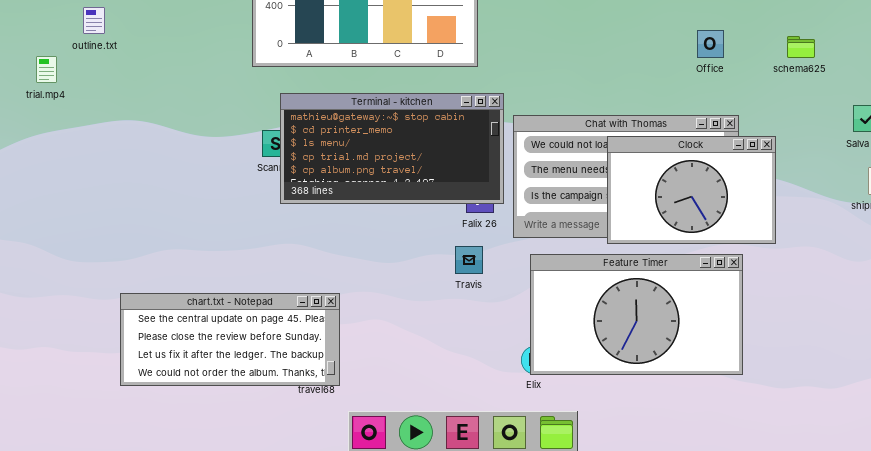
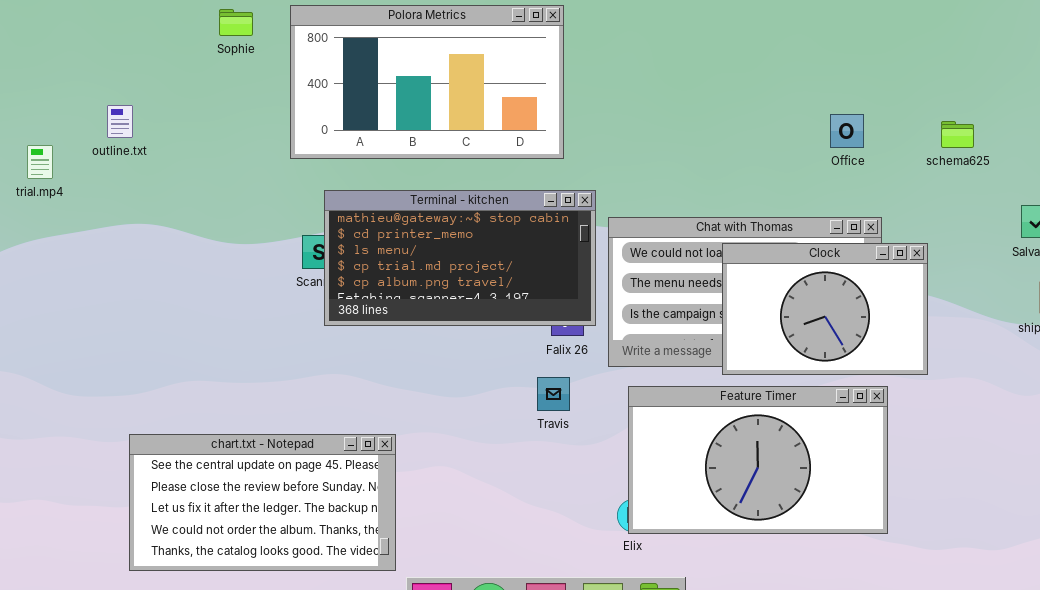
outline.txt: [83,7,105,34] -> [107,105,133,138], moved
chart.txt - Notepad: [120,293,340,386] -> [129,434,396,571], resized

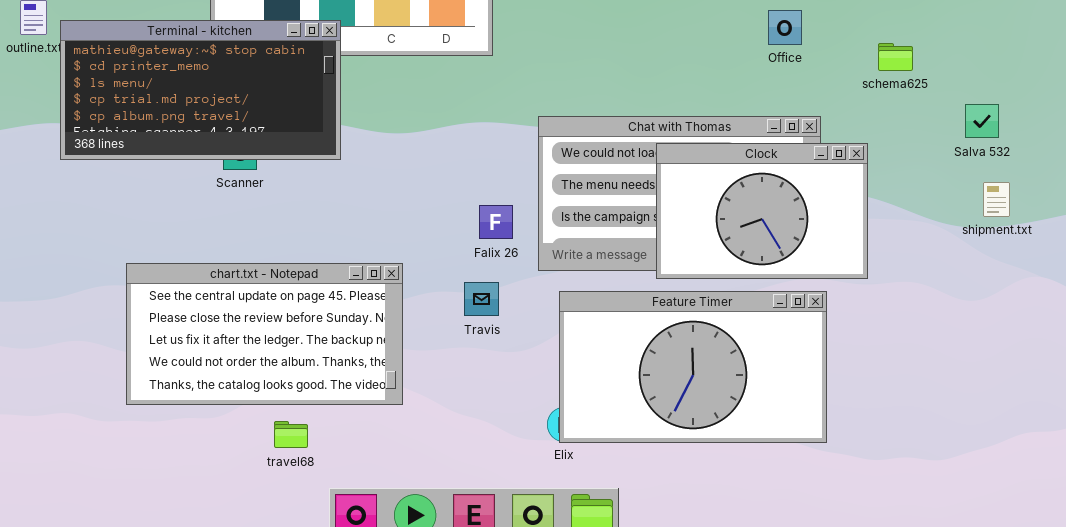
schema625: [941,121,974,148] -> [878,43,913,71], moved
Terminal - kitchen: [324,190,596,326] -> [60,20,341,160], moved
chart.txt - Notepad: [129,434,396,571] -> [126,263,403,405], moved

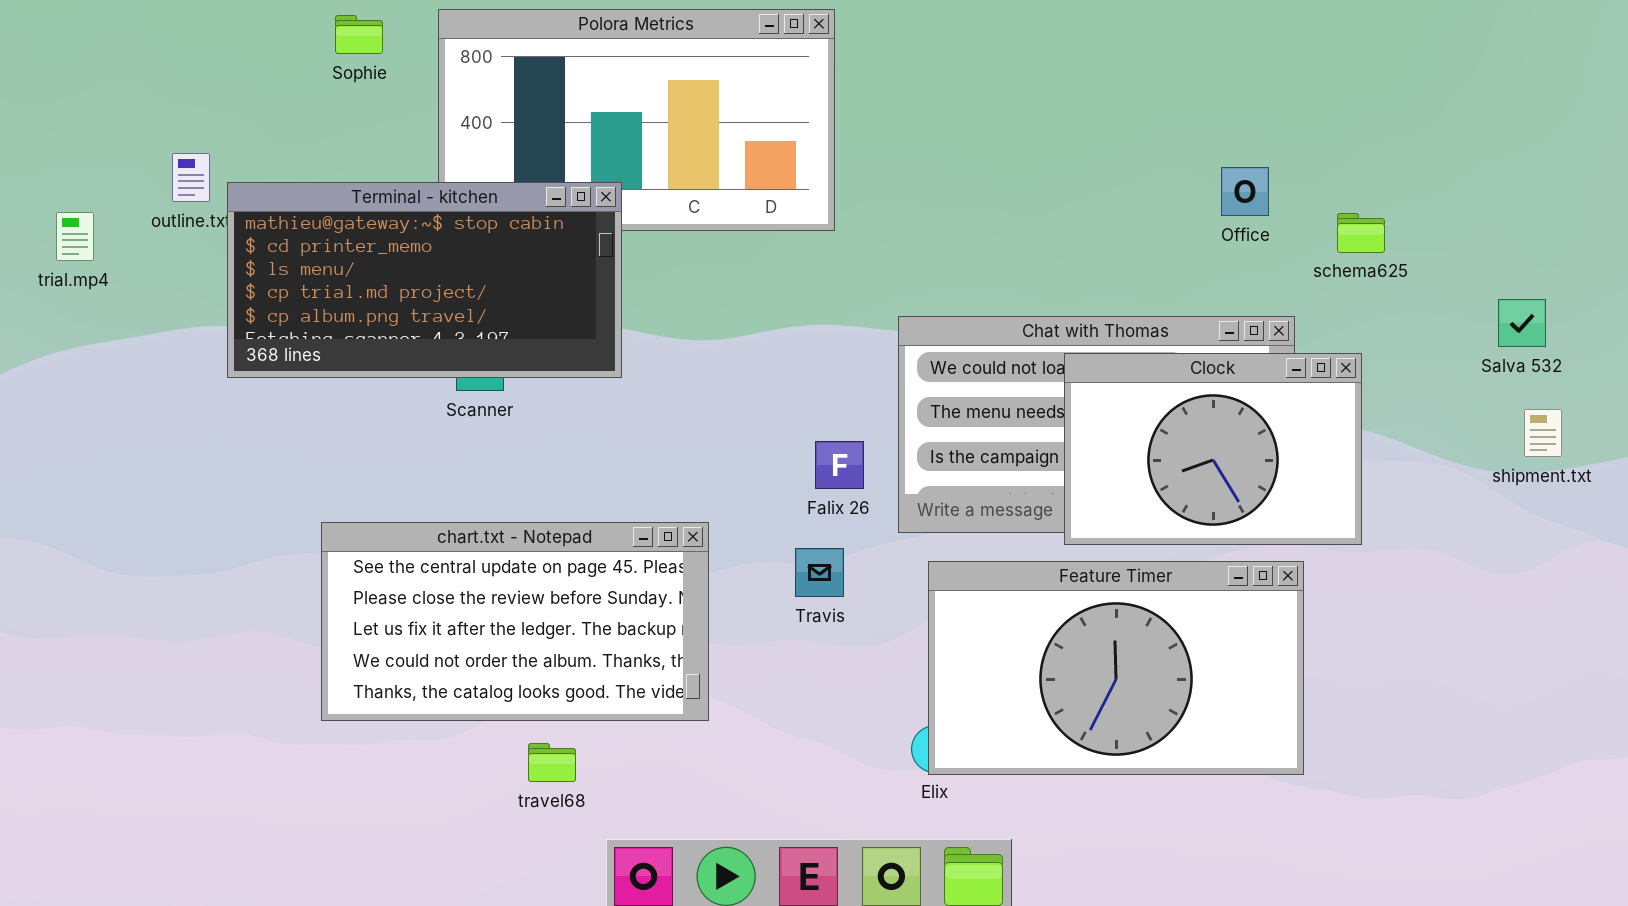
schema625: [878,43,913,71] -> [1337,213,1385,253], moved

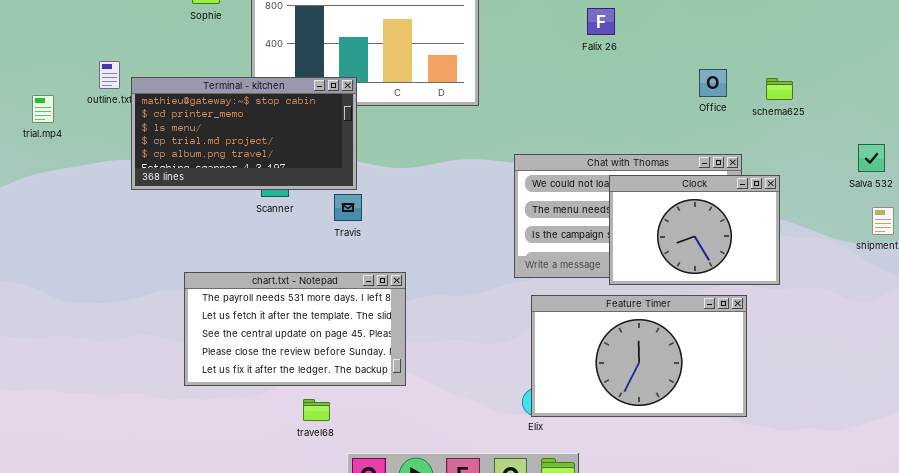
schema625: [1337,213,1385,253] -> [766,78,793,100], moved
Falix 26: [815,441,864,489] -> [587,8,615,35], moved
chart.txt - Notepad: [321,522,709,721] -> [184,272,406,386], scrolled up 2 rows
Travis: [795,548,844,597] -> [334,194,362,221], moved

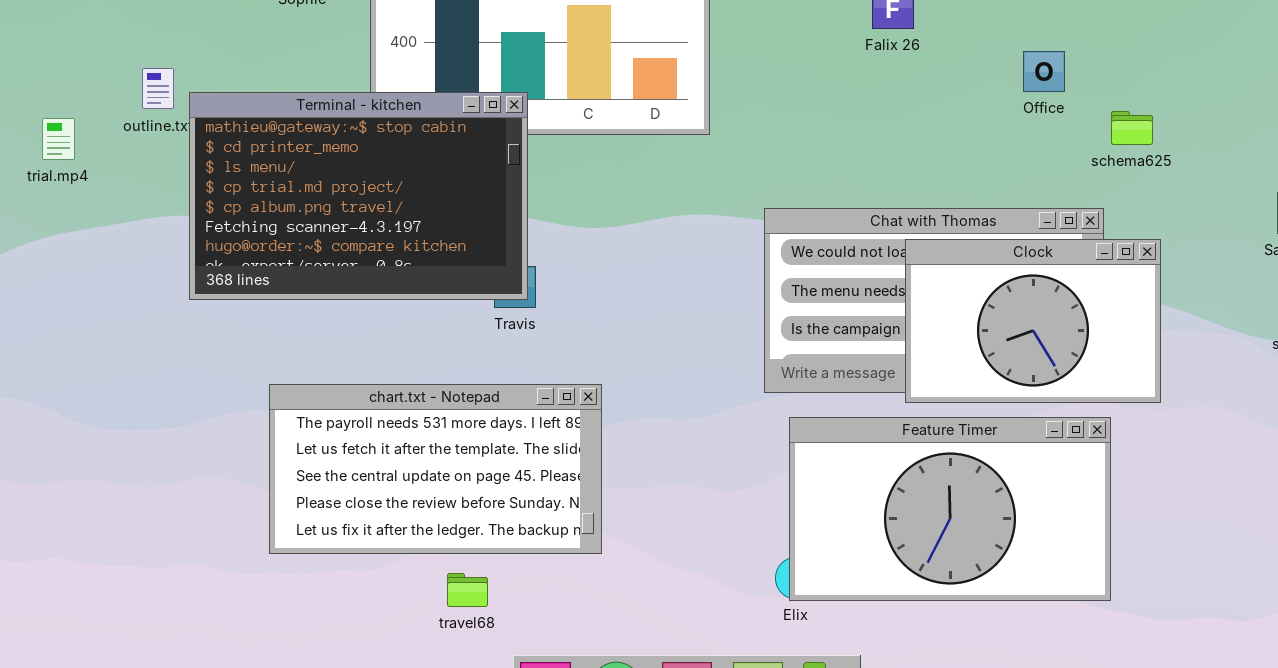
Office: [699,69,727,97] -> [1023,51,1065,92], moved
Terminal - kitchen: [131,77,357,190] -> [189,92,528,300], resized
schema625: [766,78,793,100] -> [1111,111,1153,145], moved

